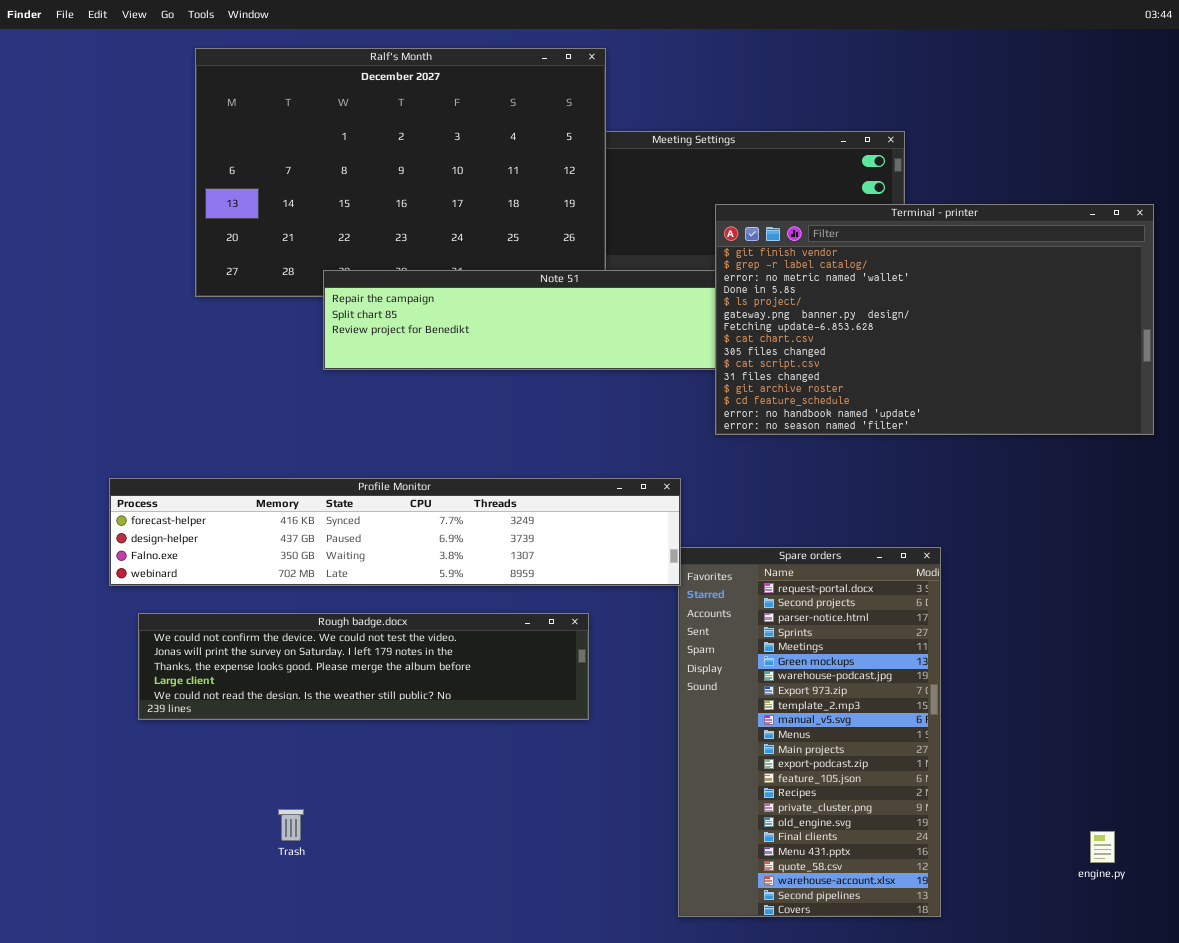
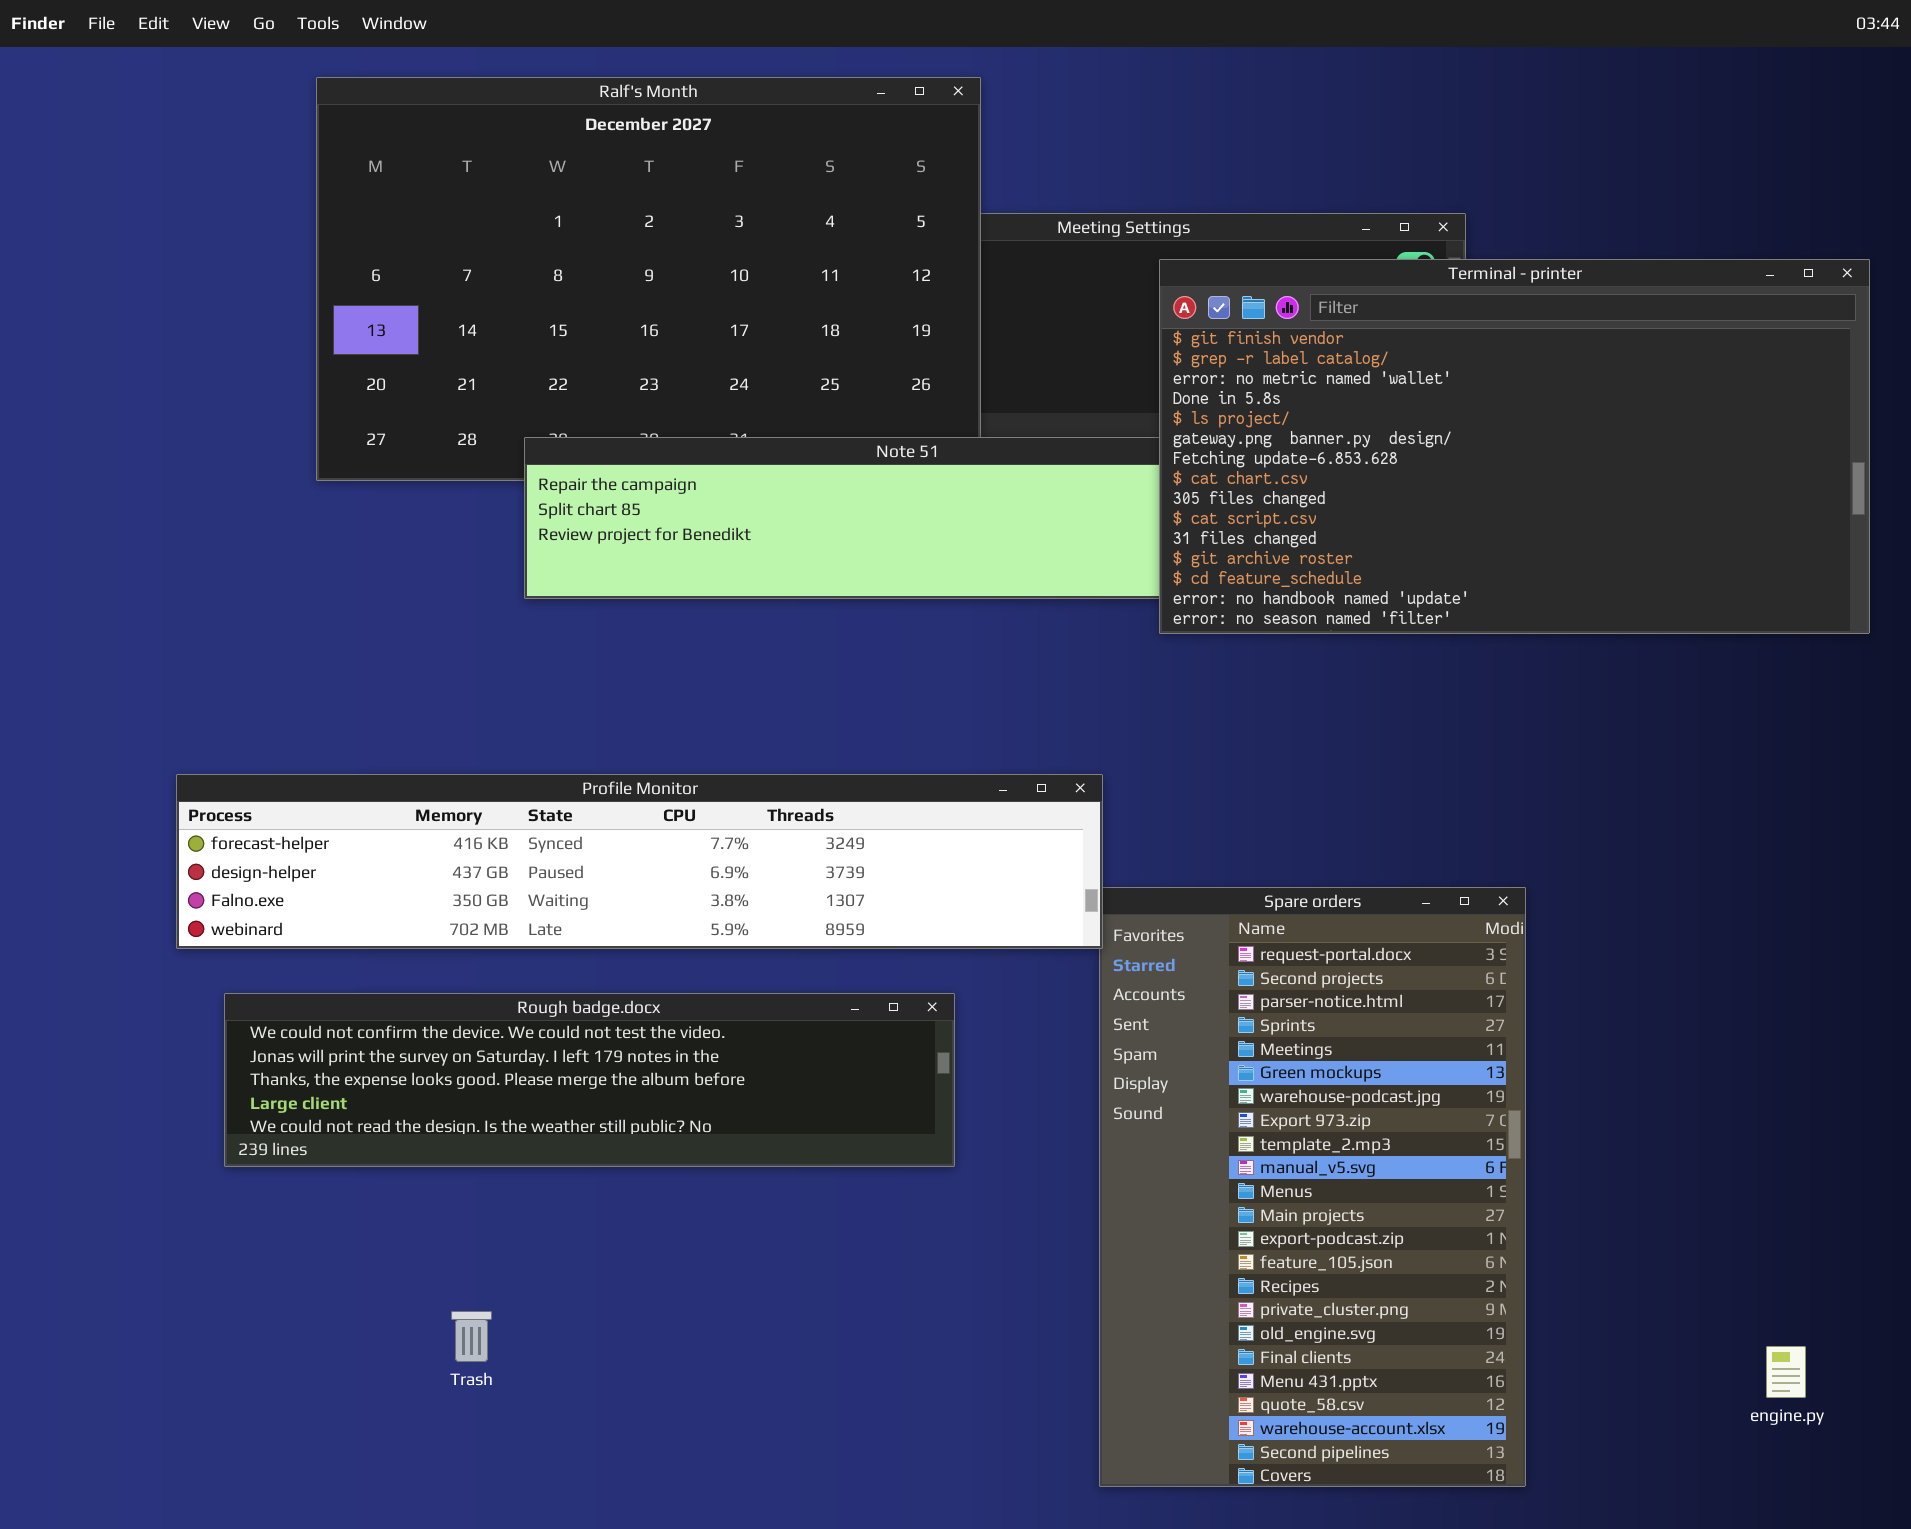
Terminal - printer: [715,204,1154,435] -> [1159,259,1870,634], moved

